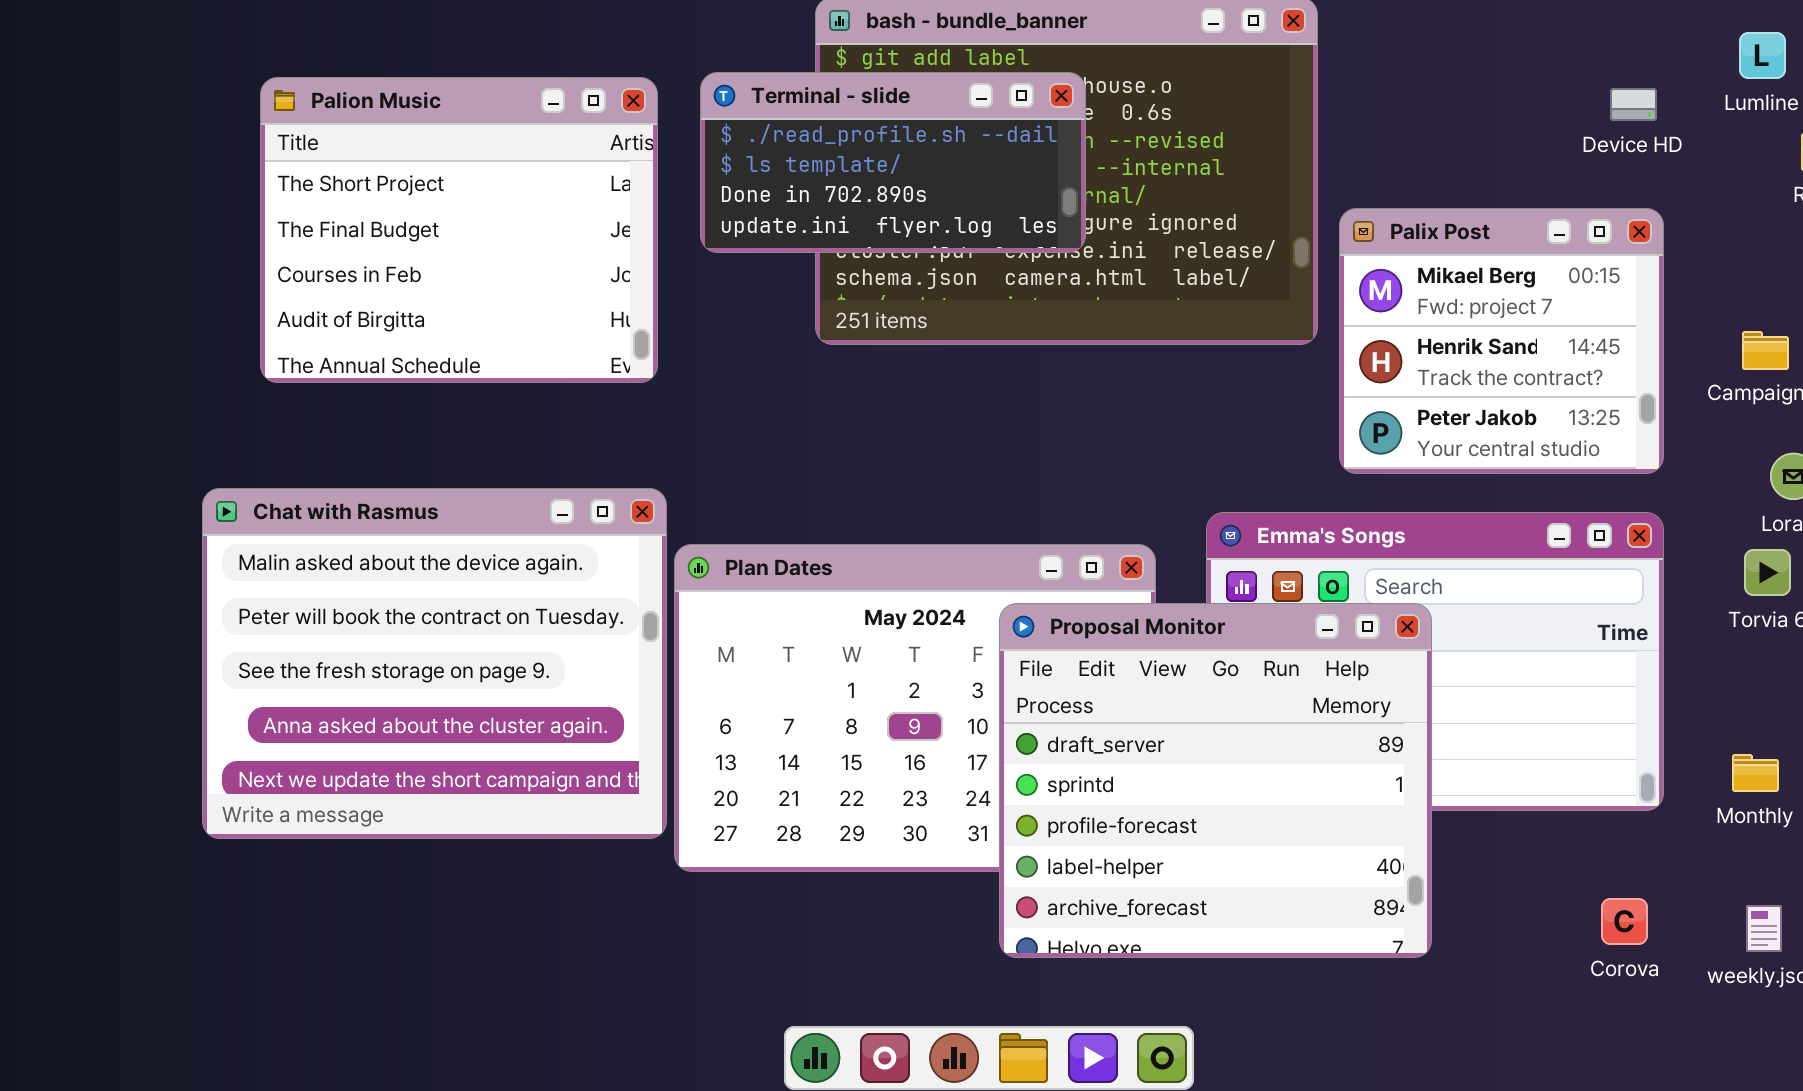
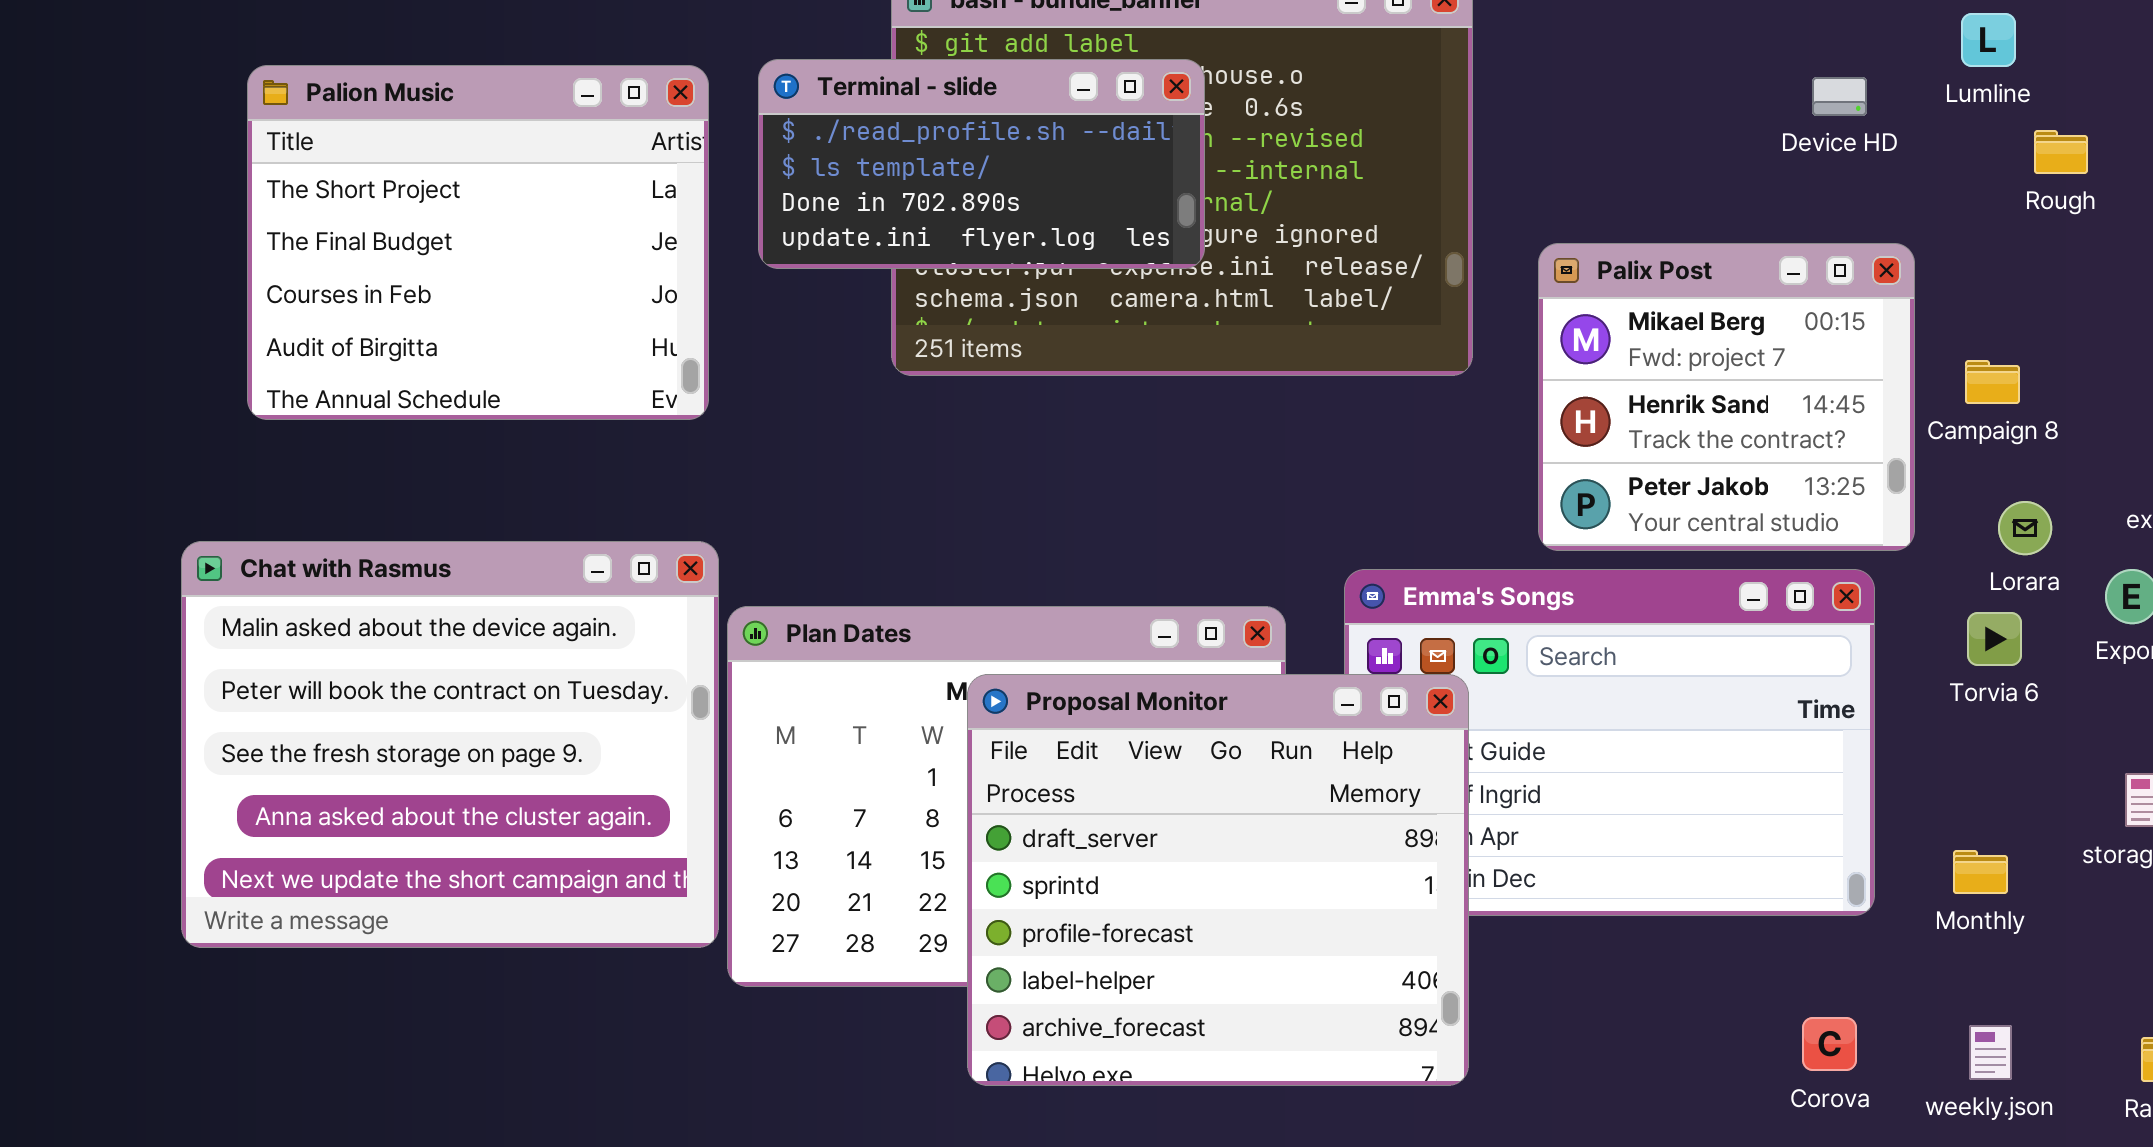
Palix Post: [1339,208,1664,474] -> [1538,243,1915,551], moved
Proposal Monitor: [999,603,1432,958] -> [967,674,1469,1086], moved

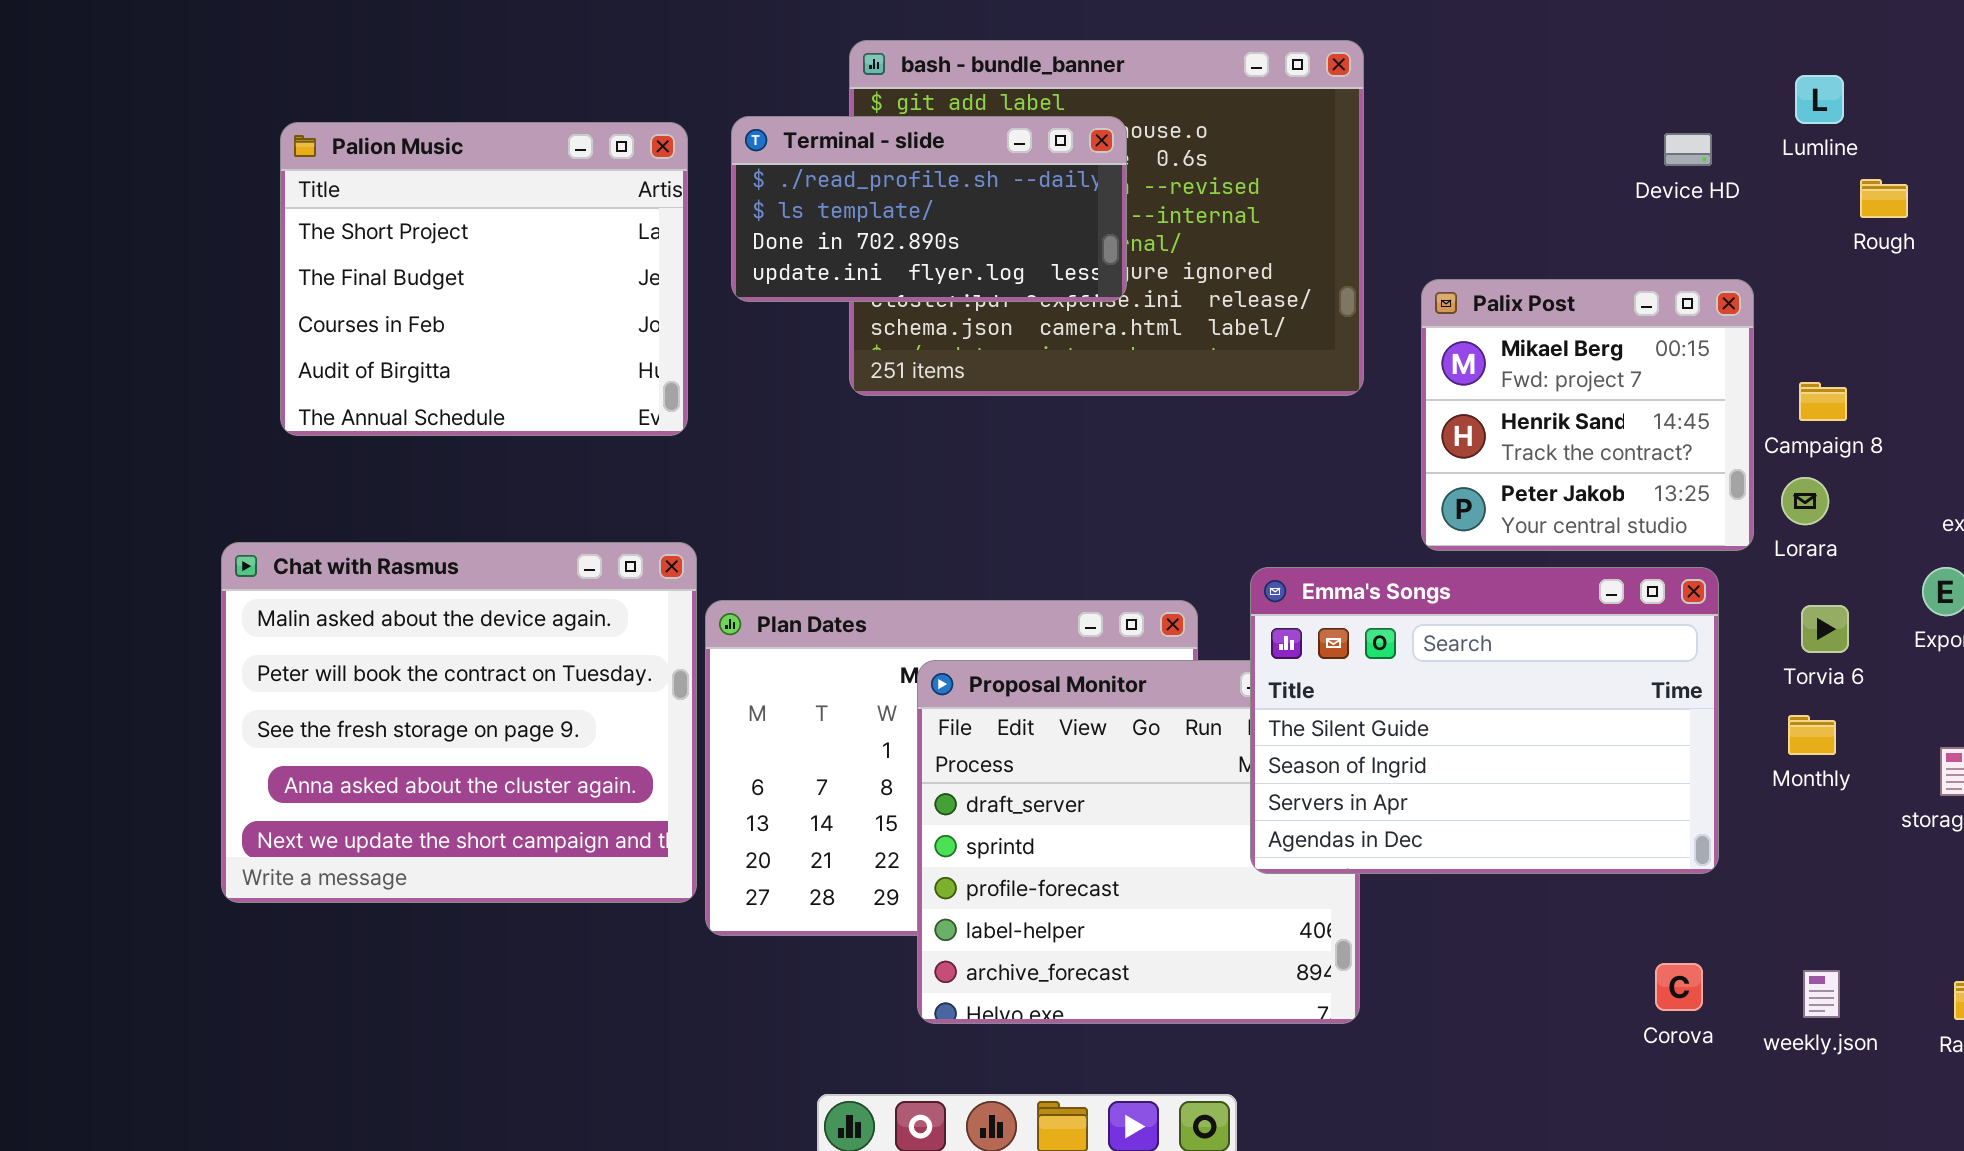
Lorara: [1998,501,2052,555] -> [1781,477,1829,525], moved
Emma's Songs: [1344,569,1875,916] -> [1250,567,1719,874], raised
Monthly: [1953,850,2008,894] -> [1788,715,1836,755], moved

